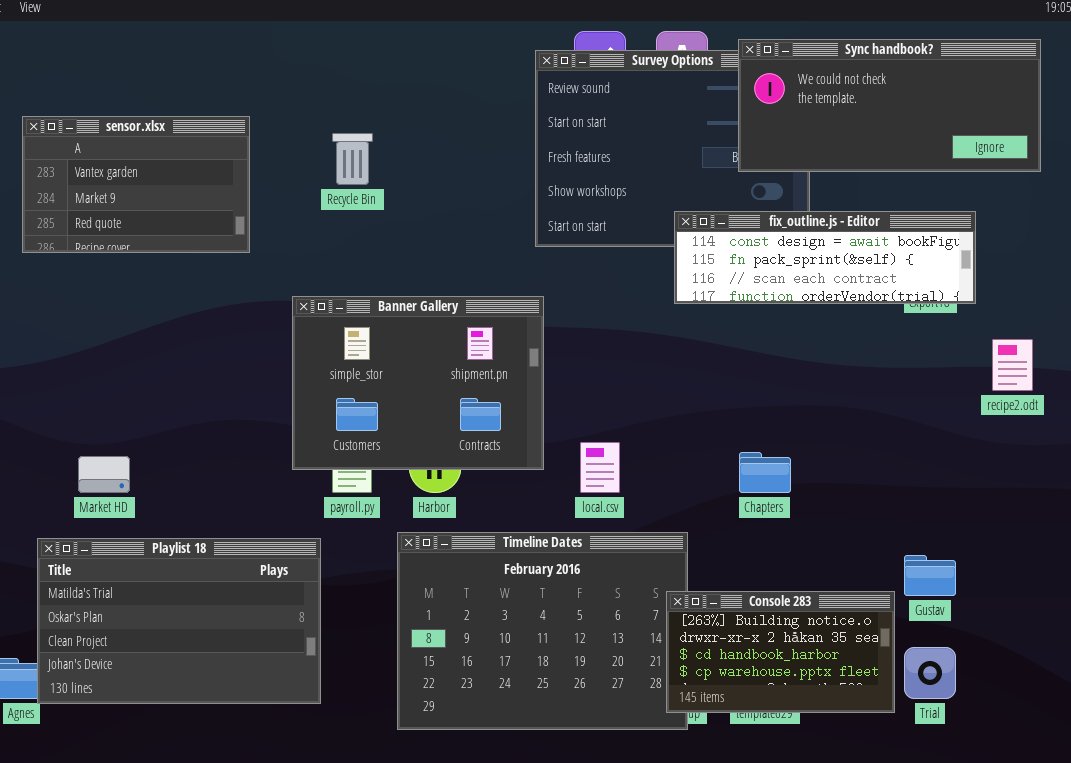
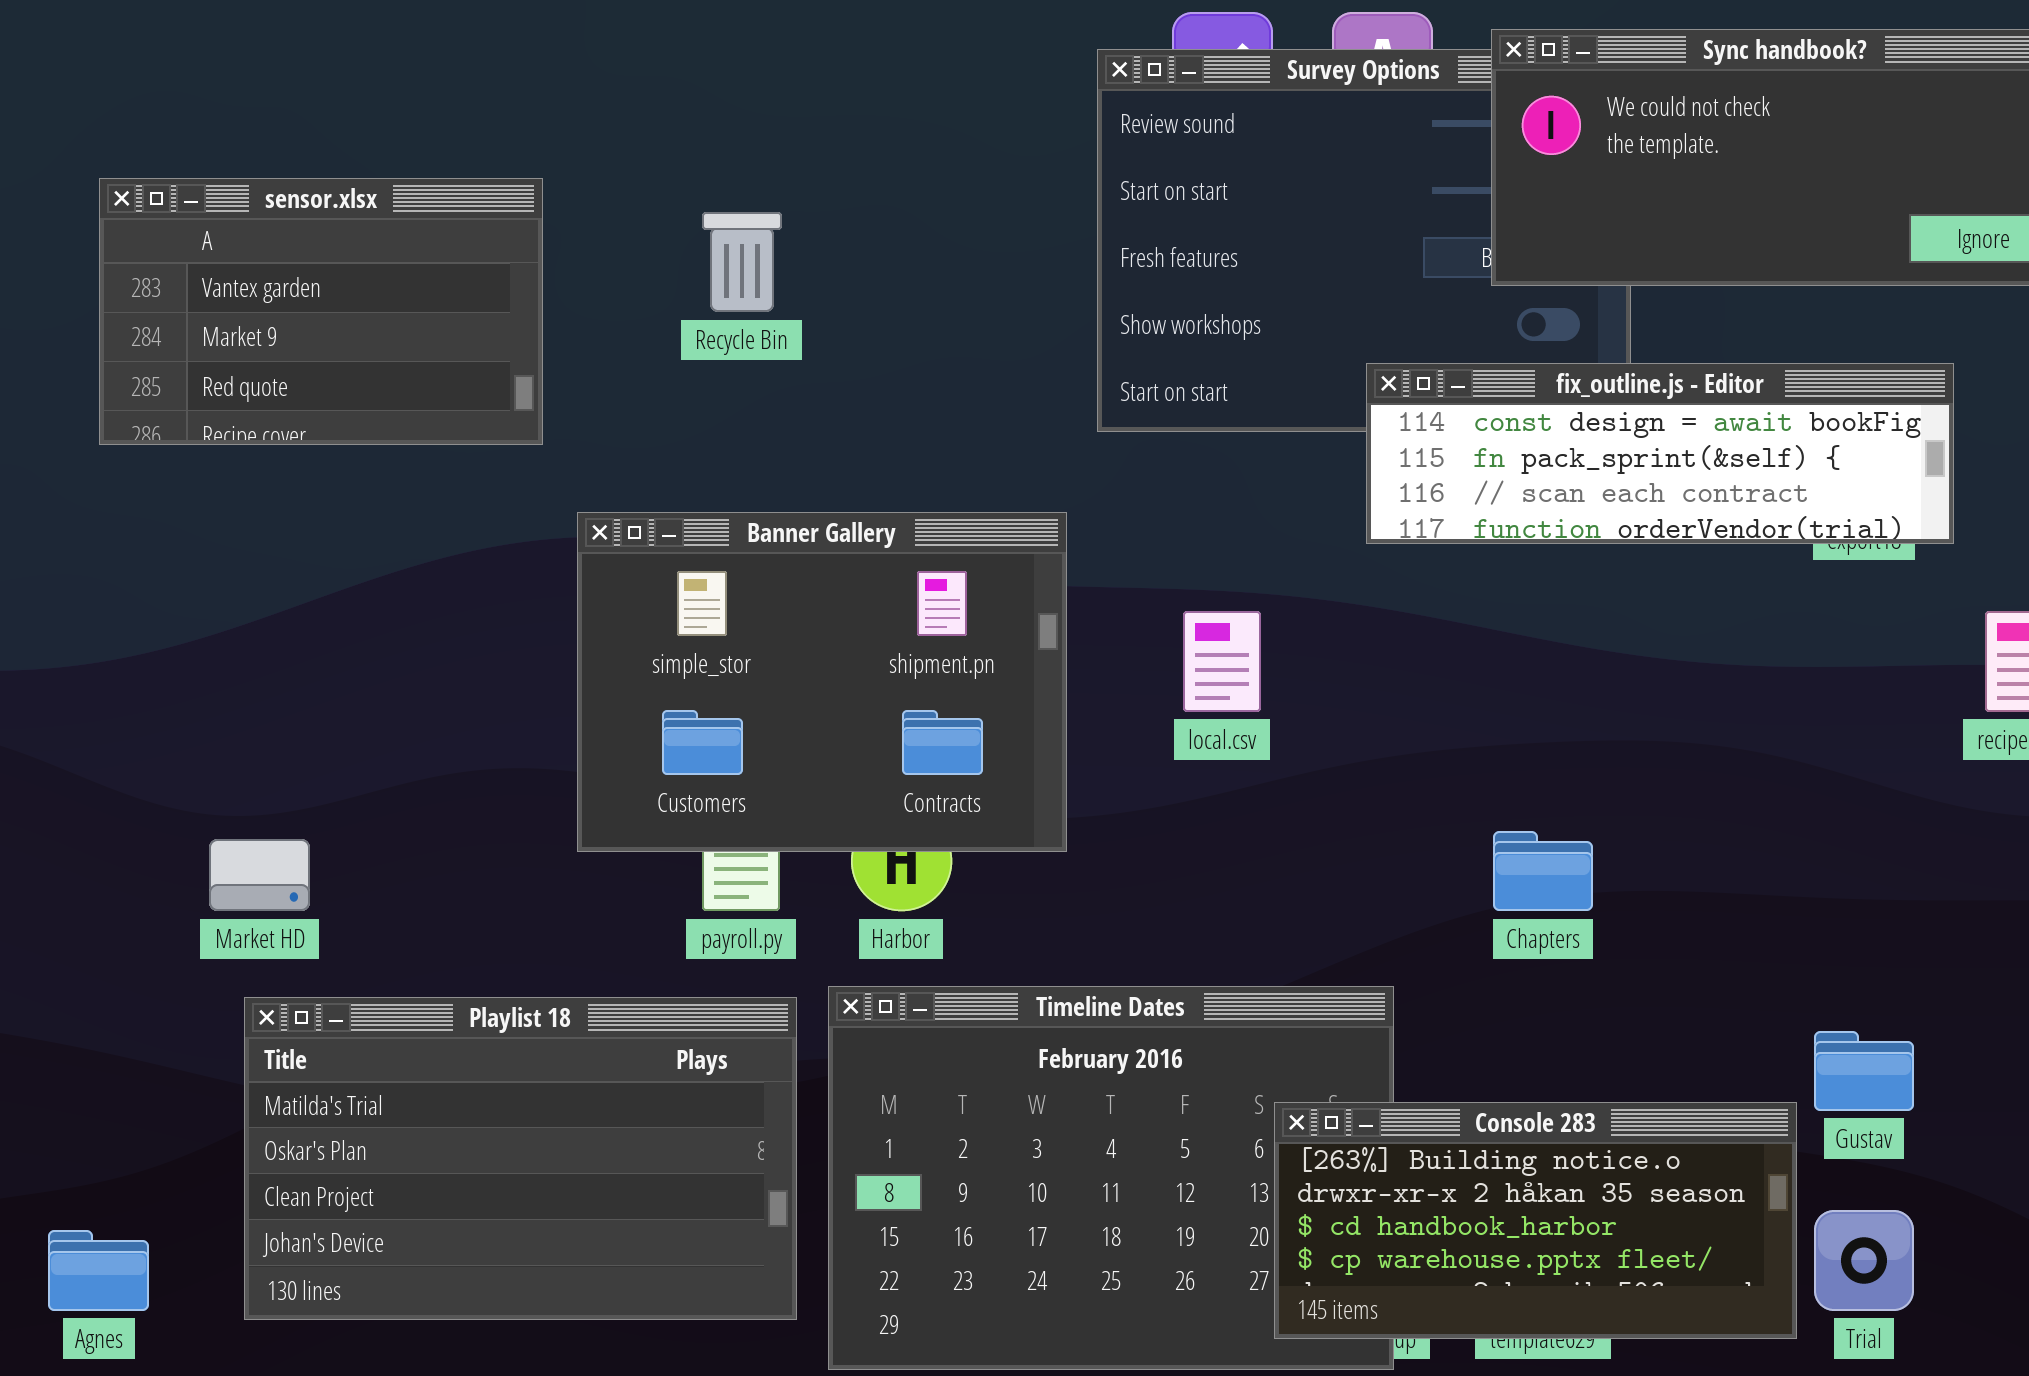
Banner Gallery: [292,296,544,470] -> [577,512,1067,852], moved
local.csv: [580,442,620,493] -> [1183,611,1261,712], moved
Playlist 18: [37,538,321,704] -> [244,997,797,1320], moved
Console 283: [666,591,895,713] -> [1274,1102,1797,1339], resized

